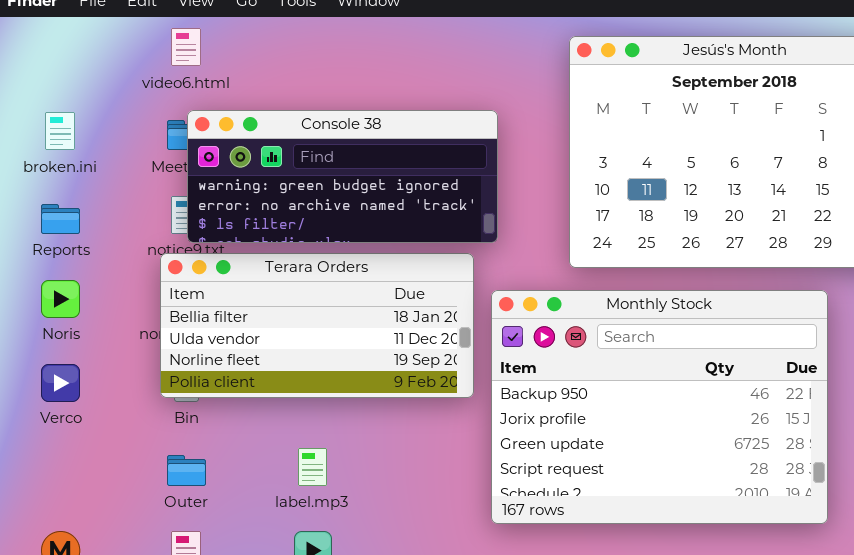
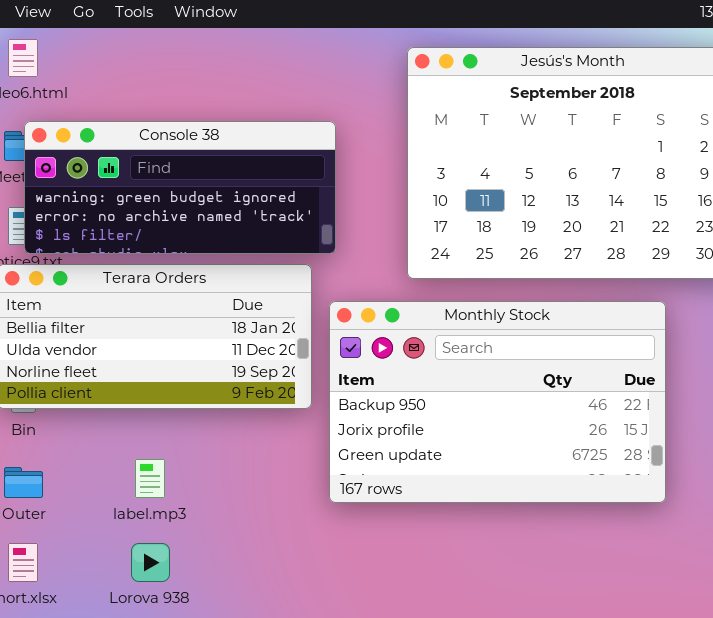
Monthly Stock: [491,290,828,524] -> [329,301,666,503], resized

